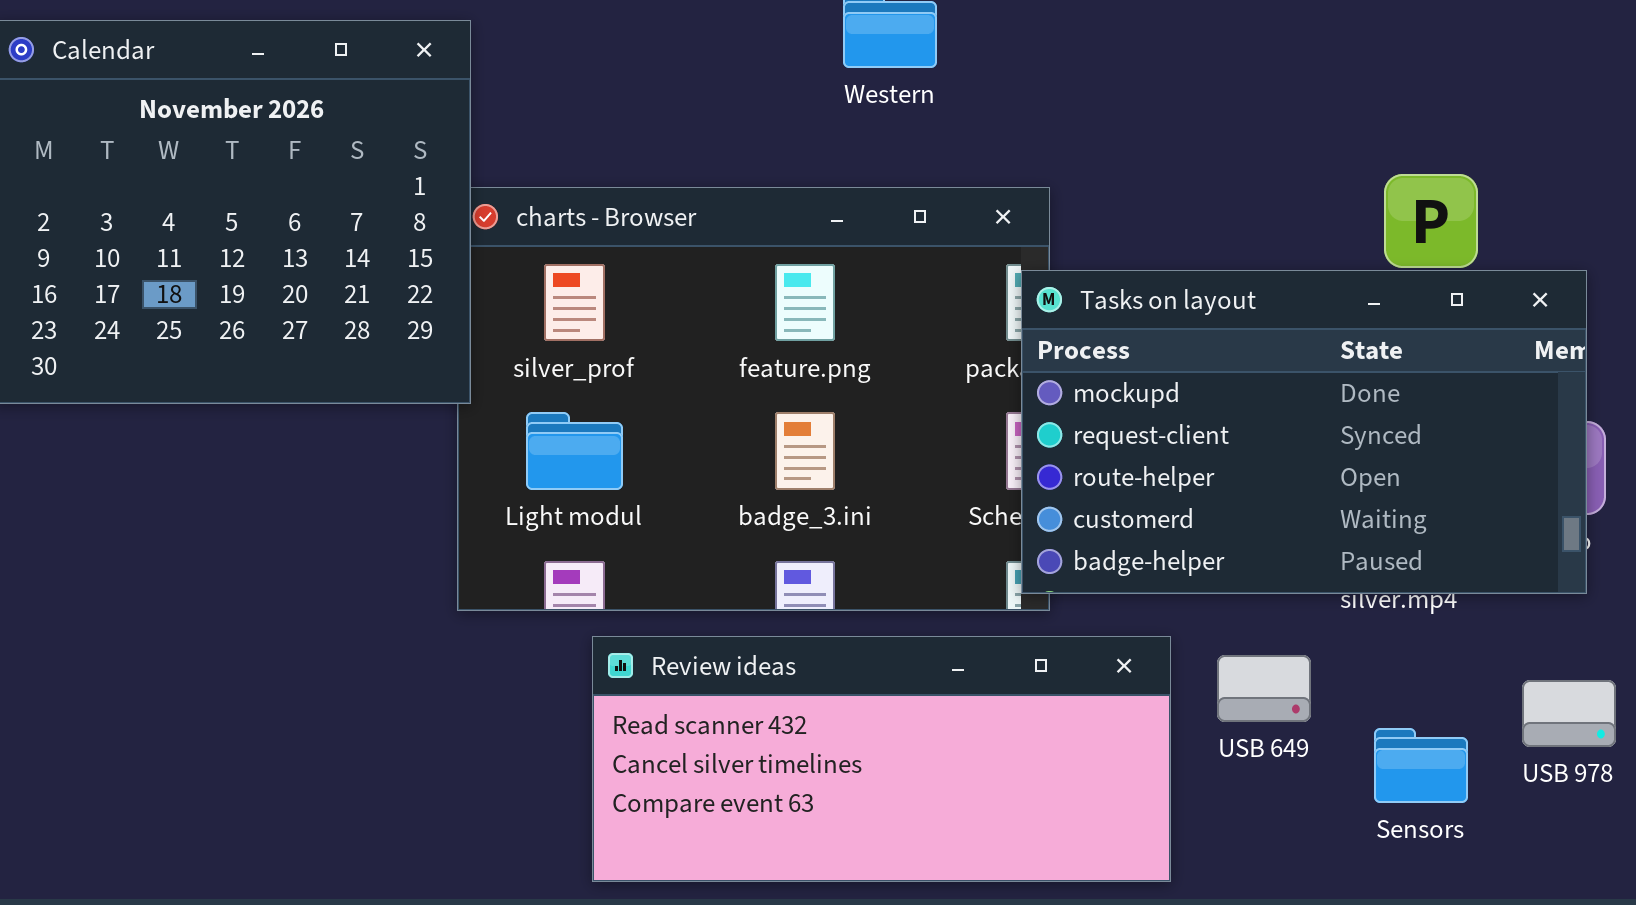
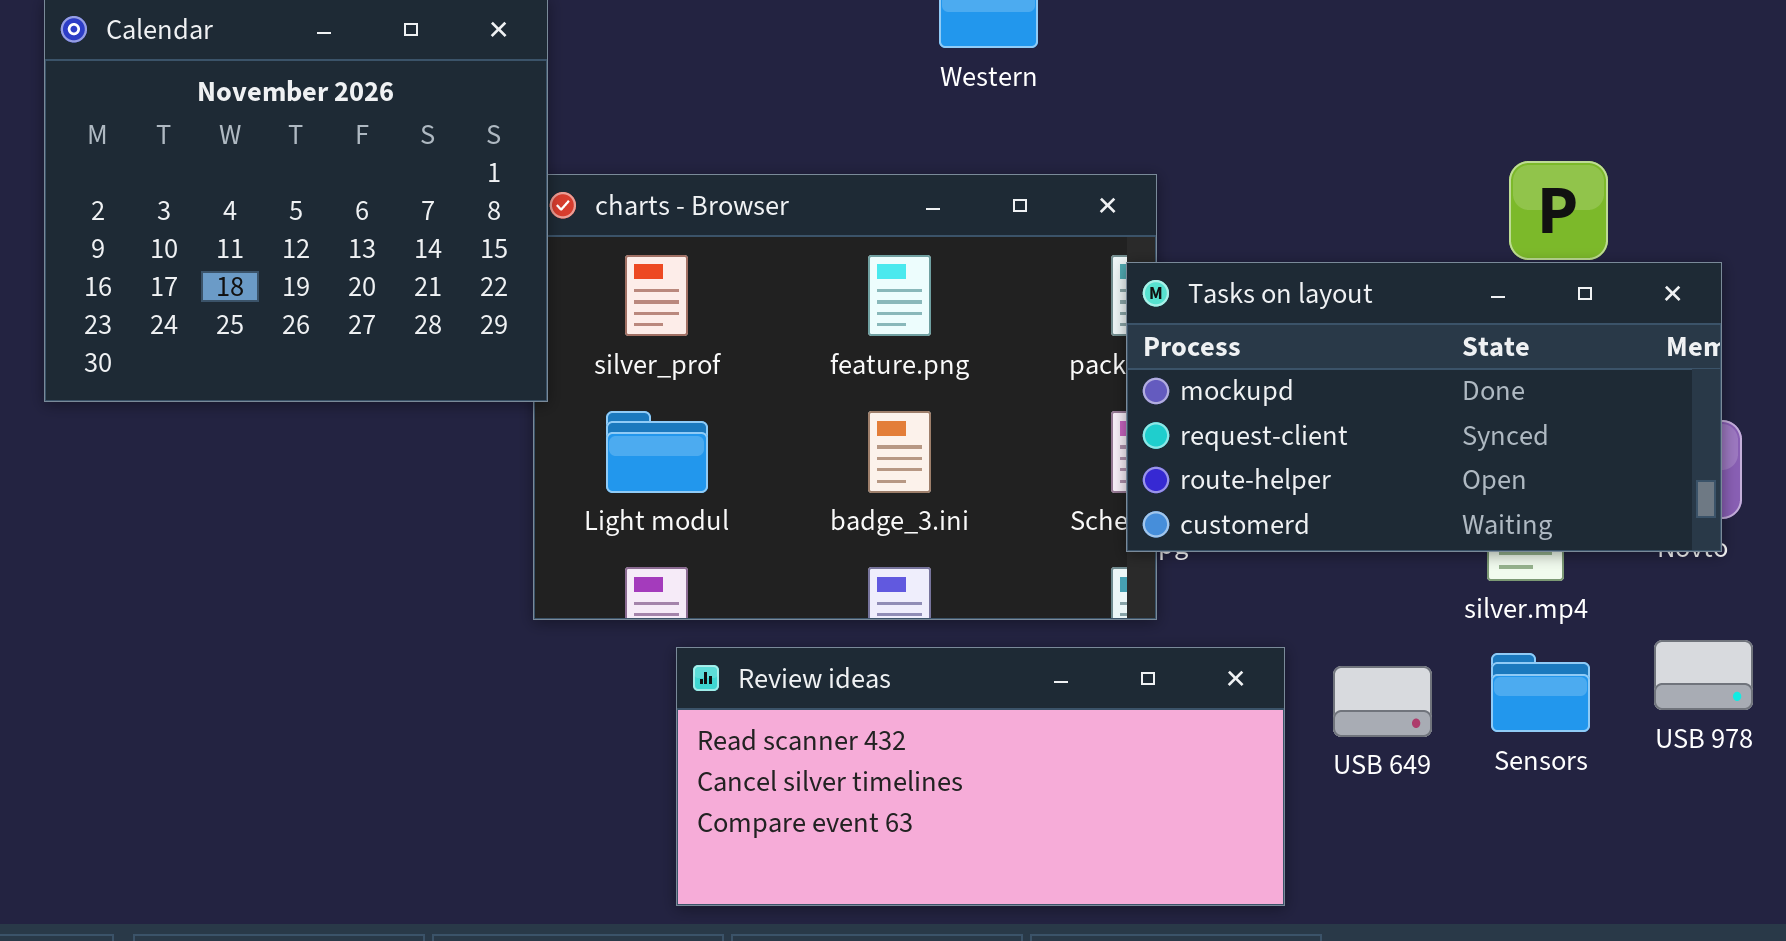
Tasks on layout: [1021,270,1587,594] -> [1126,262,1722,552], resized
USB 978: [1522,680,1616,747] -> [1654,640,1753,710], moved
Sensors: [1374,728,1468,803] -> [1491,653,1590,732], moved

